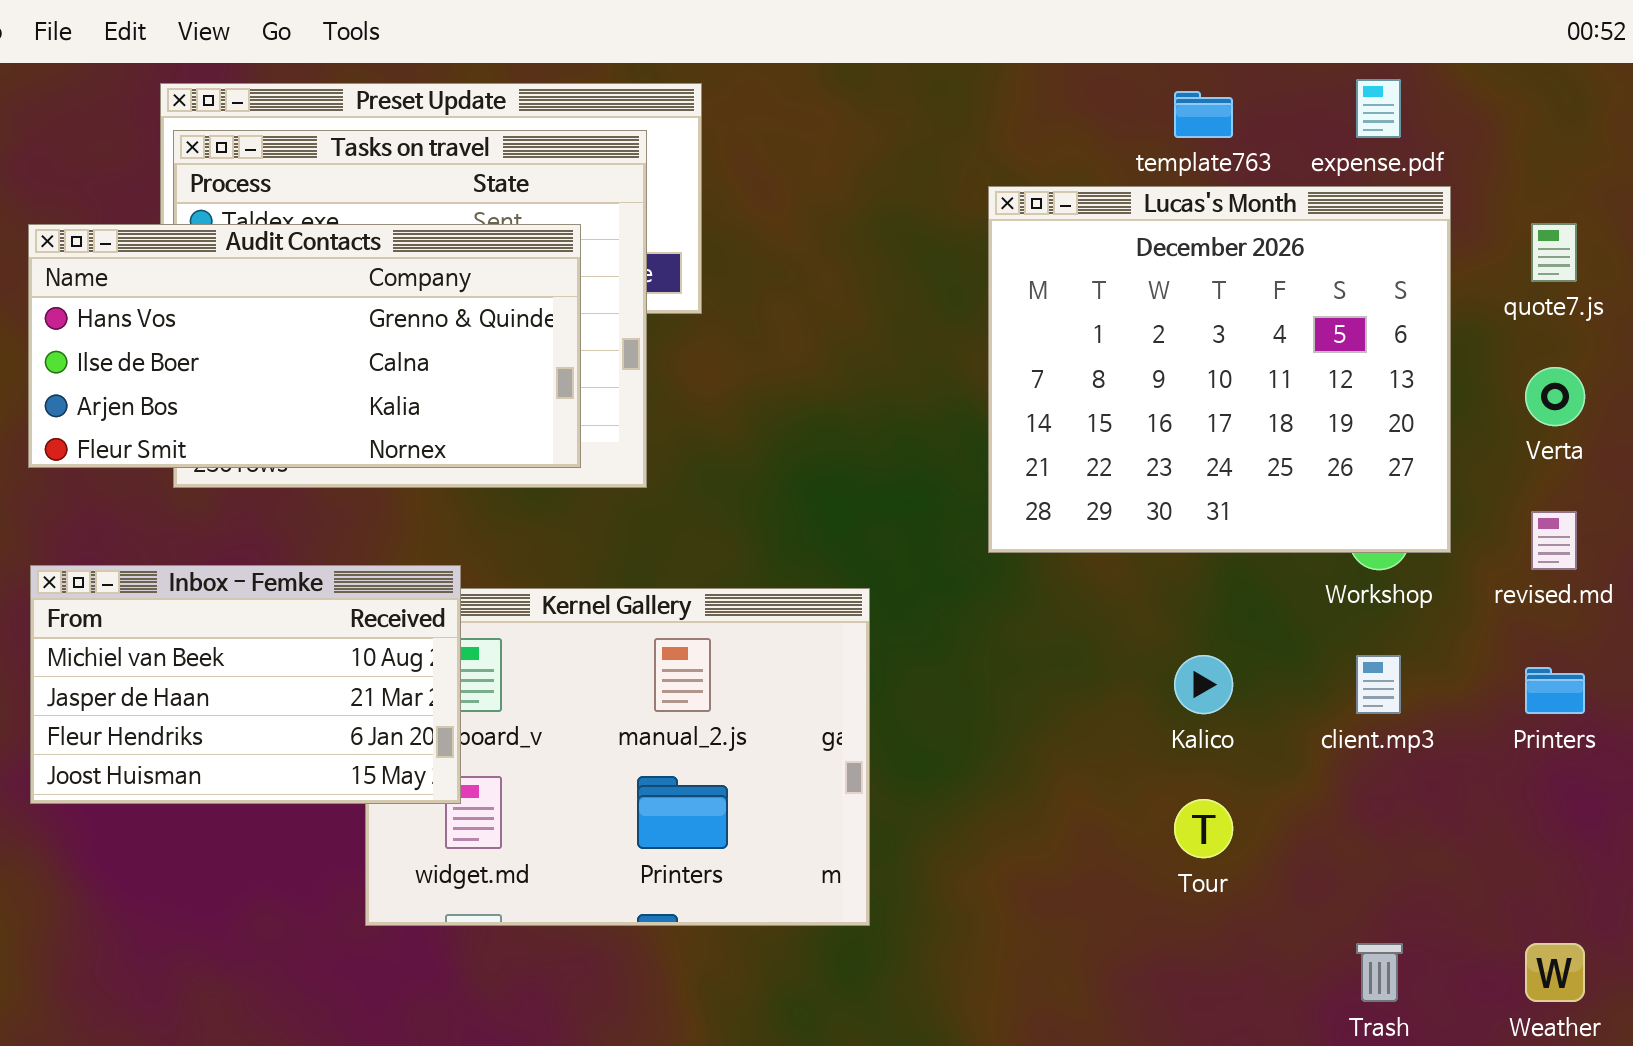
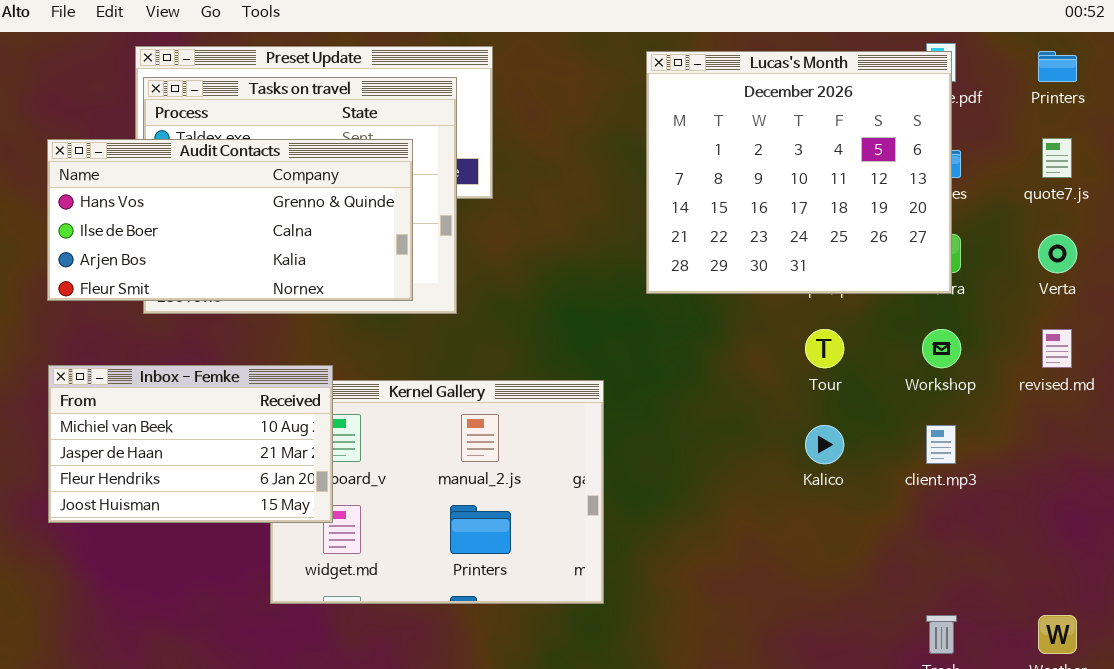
Lucas's Month: [988,186,1451,553] -> [646,51,952,294], moved
Printers: [1525,667,1585,714] -> [1038,51,1077,82], moved
Tour: [1174,799,1233,858] -> [805,329,844,368], moved

